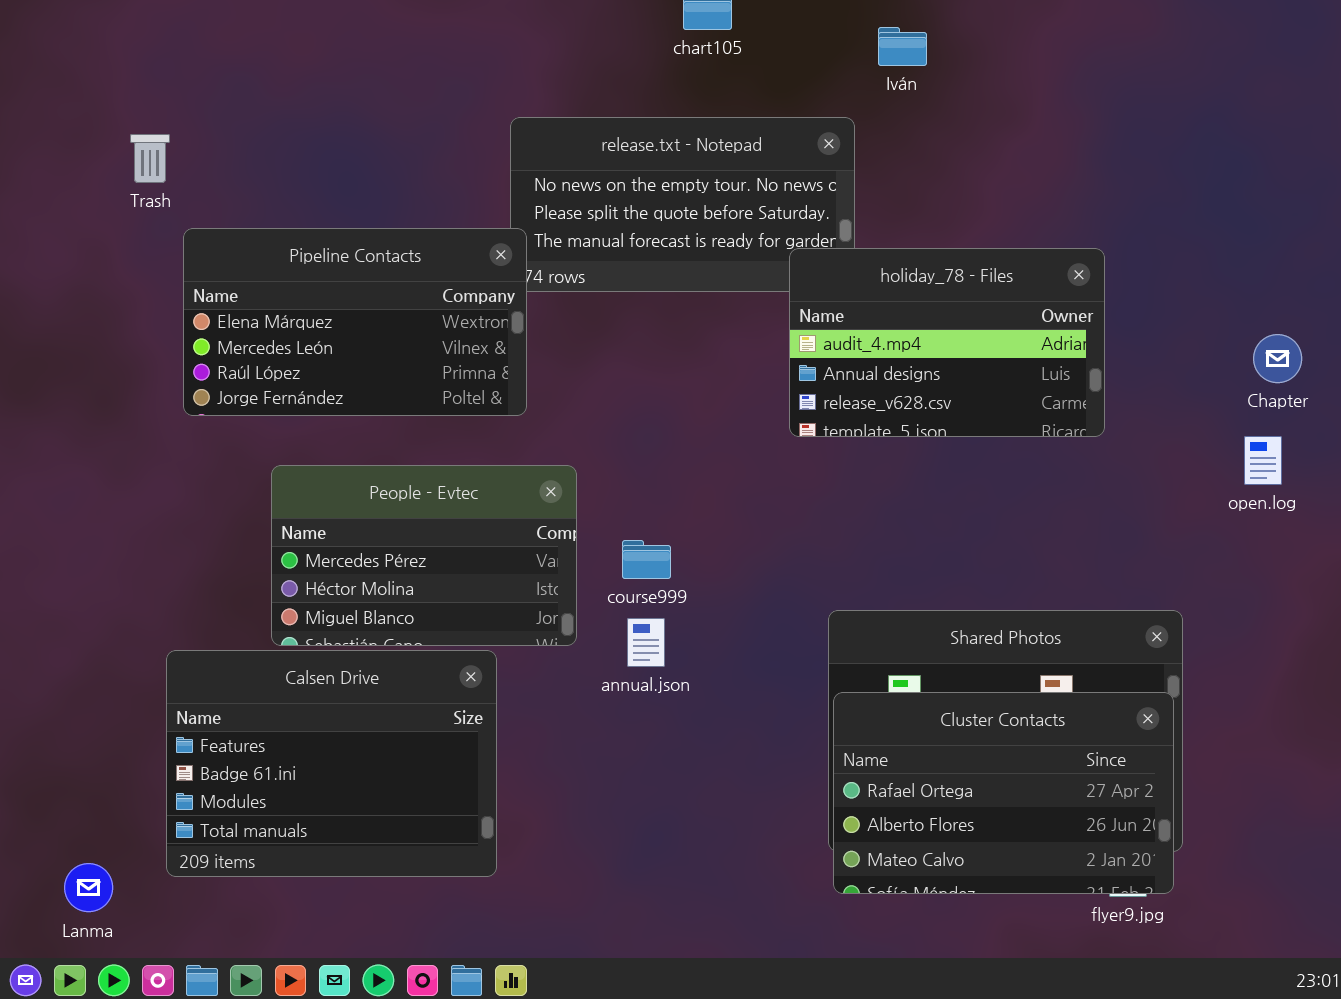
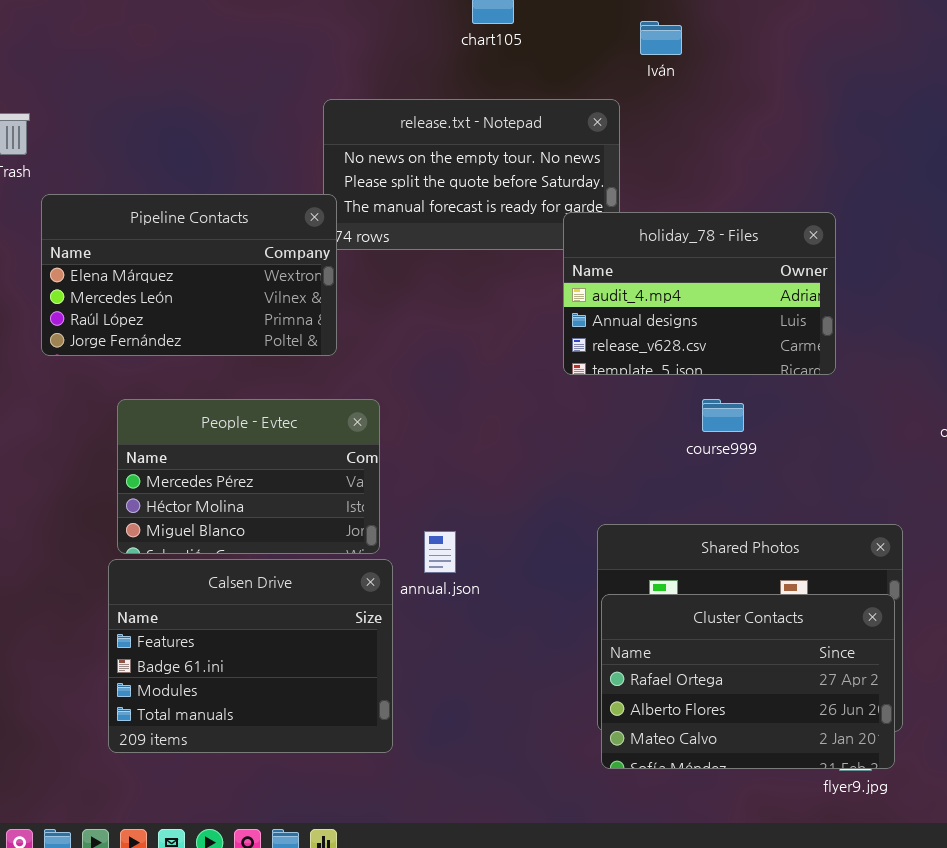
course999: [622,540,671,579] -> [702,399,744,432], moved
Calsen Drive: [166,650,497,877] -> [108,559,393,753], moved

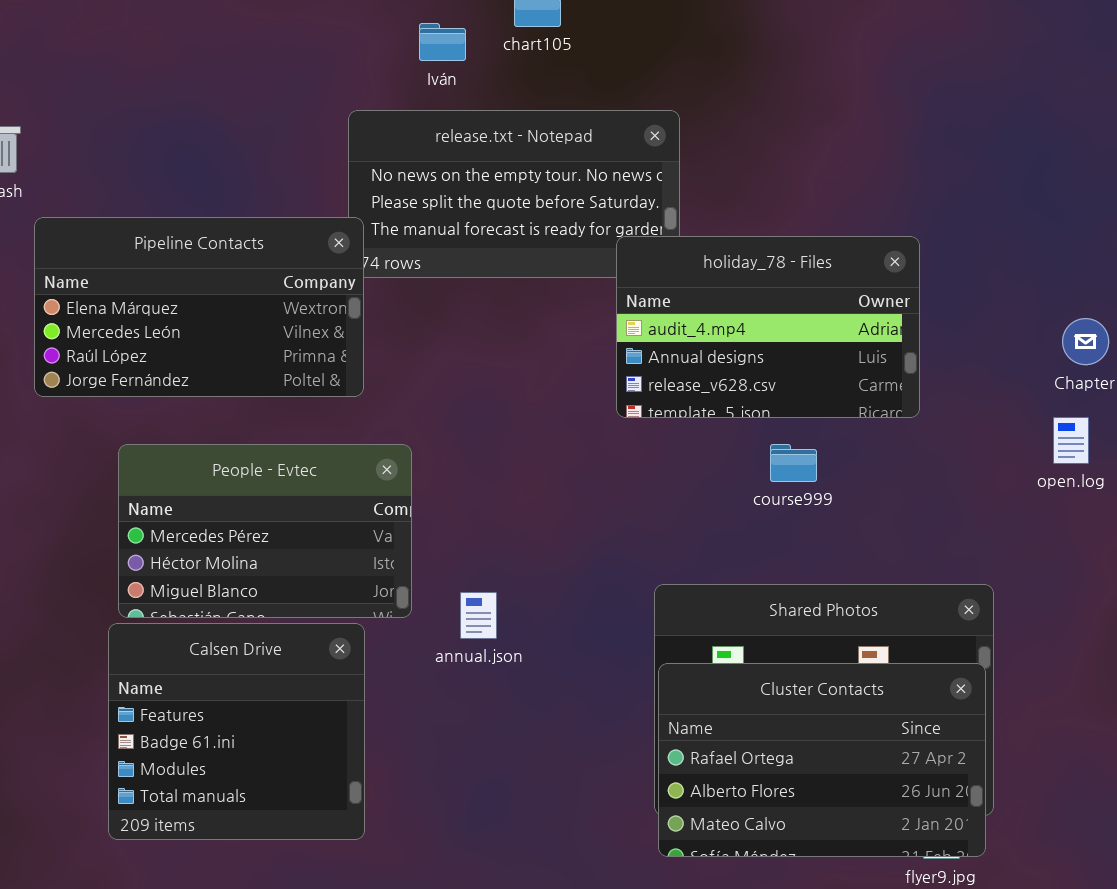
Iván: [640,21,682,55] -> [419,23,466,61], moved
Calsen Drive: [108,559,393,753] -> [108,623,365,840], resized

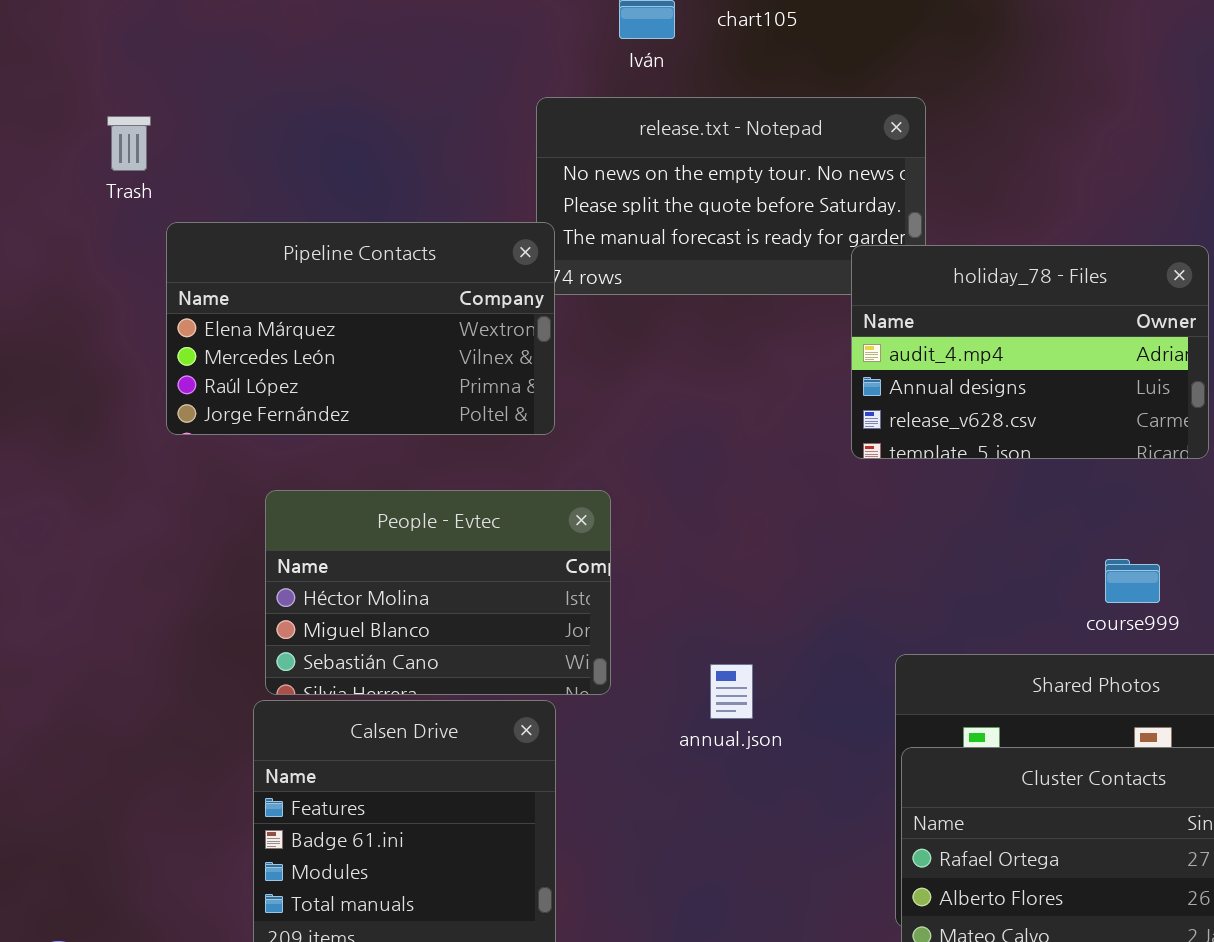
People - Evtec: [118,444,412,618] -> [265,490,611,695], scrolled down 1 row
course999: [770,444,817,482] -> [1105,559,1160,603], moved
annual.json: [460,592,497,639] -> [710,664,753,719], moved

